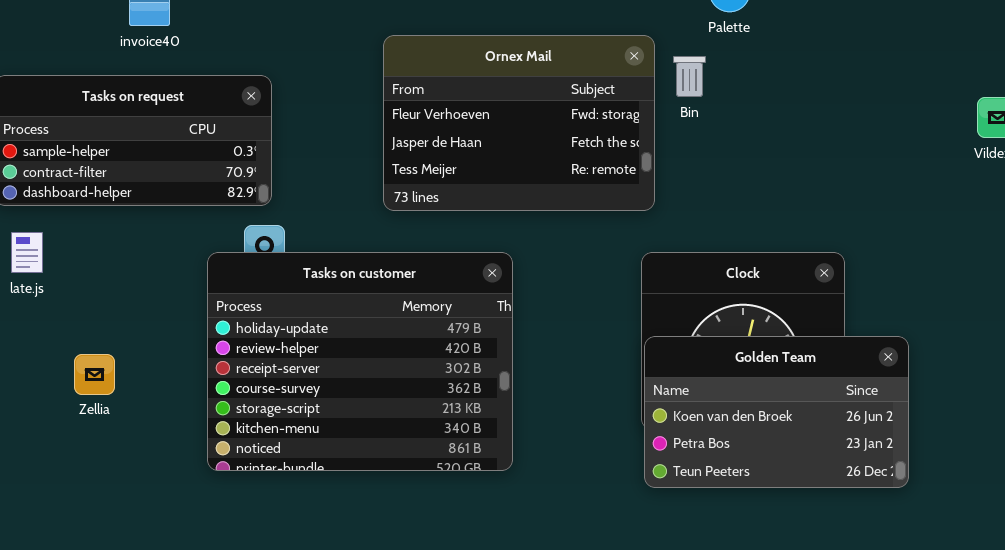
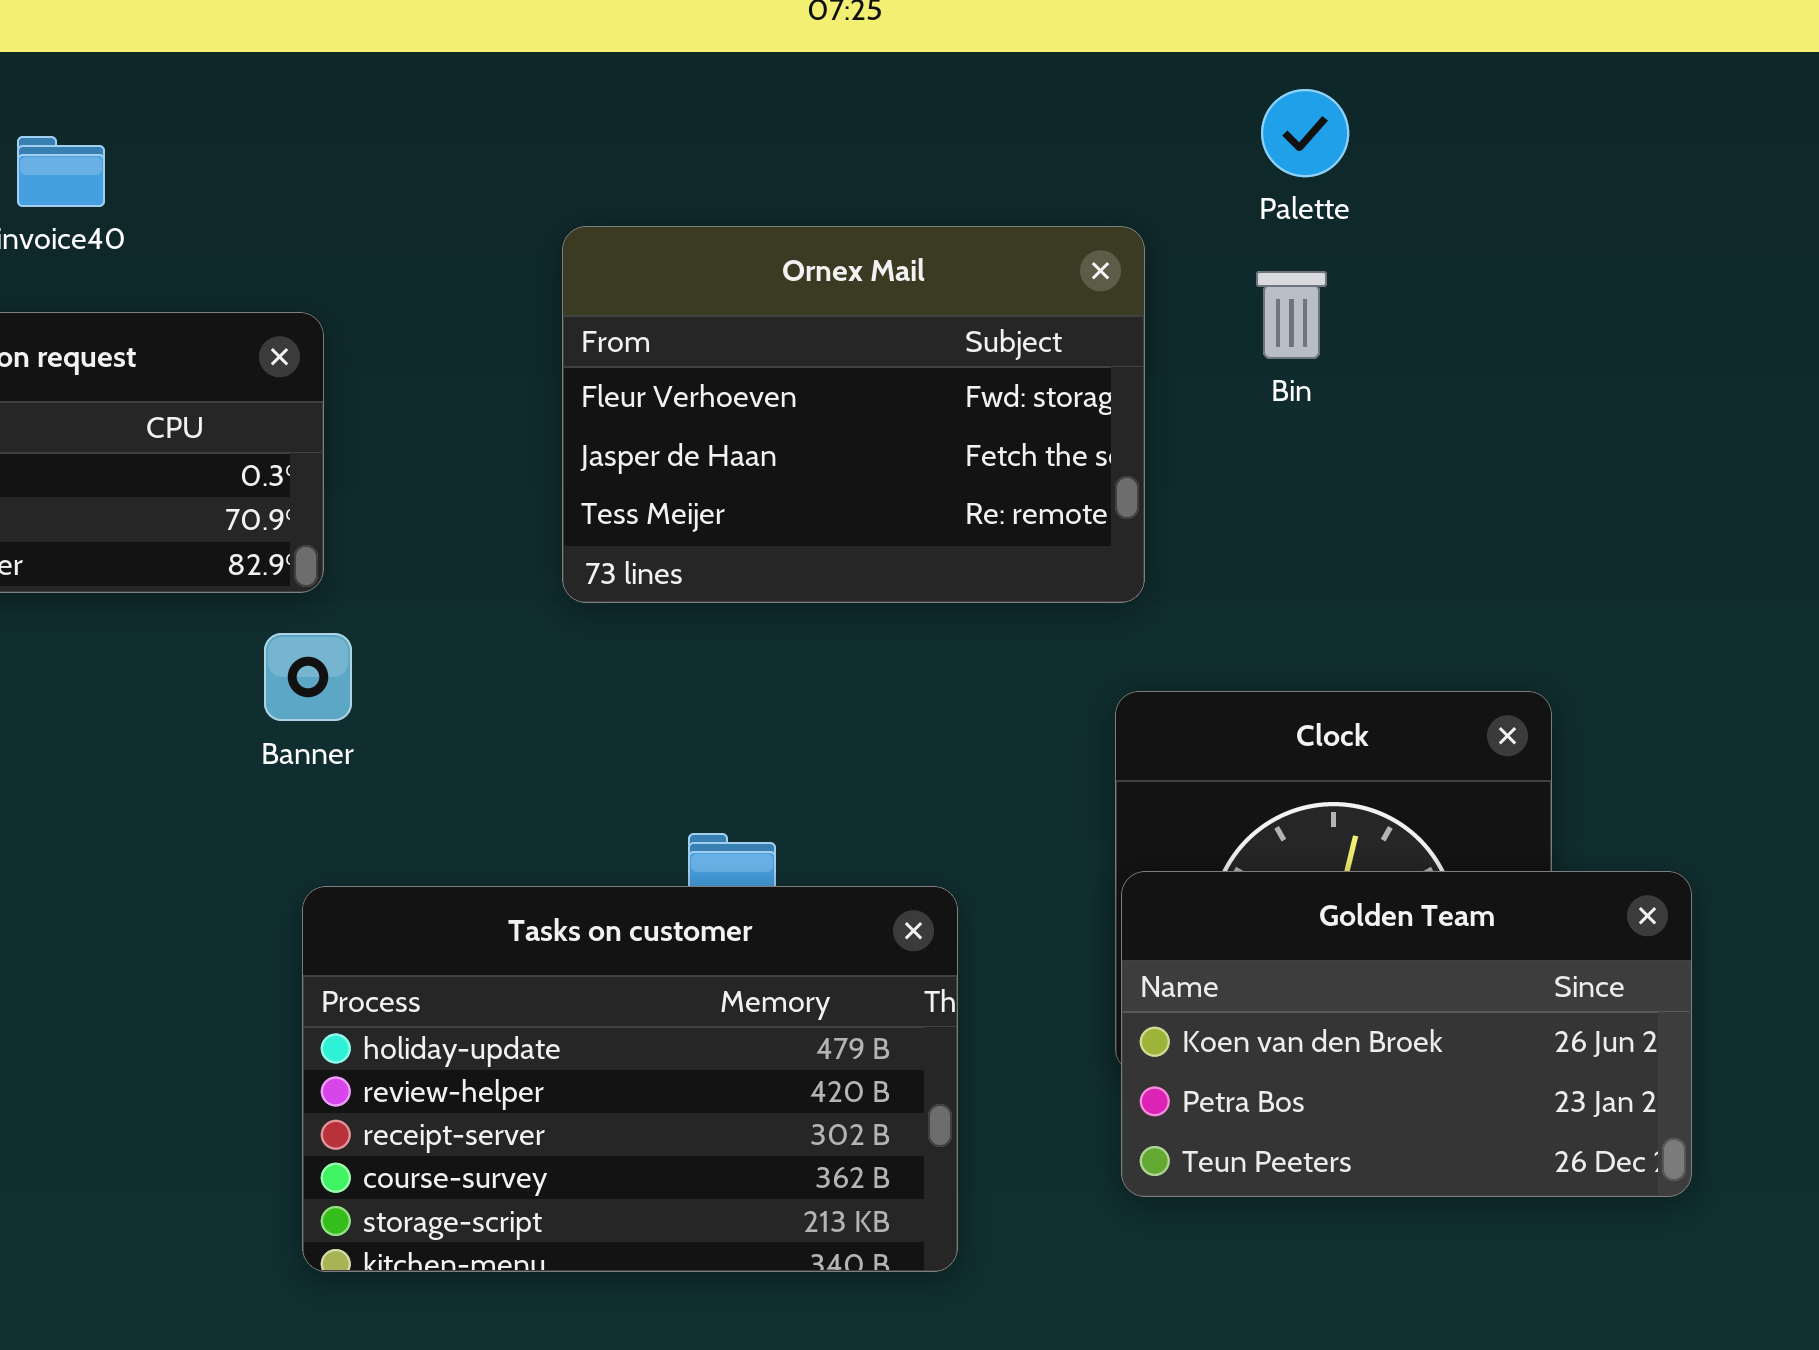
Bin: [673,56,706,97] -> [1256,271,1327,359], moved
Tasks on customer: [207,252,513,471] -> [302,886,958,1272], moved, resized

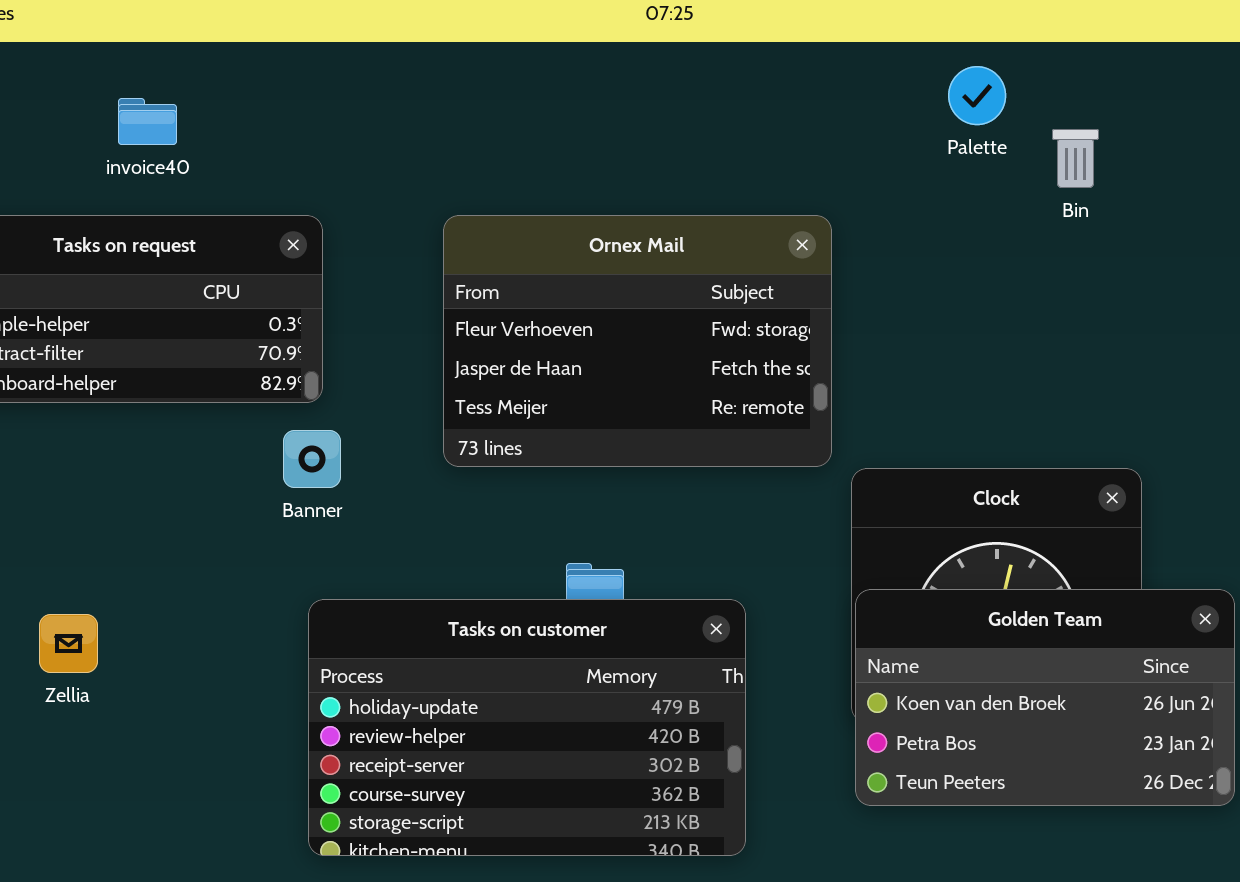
Ornex Mail: [562,226,1145,603] -> [443,215,832,467], moved
Bin: [1256,271,1327,359] -> [1052,129,1099,188], moved

